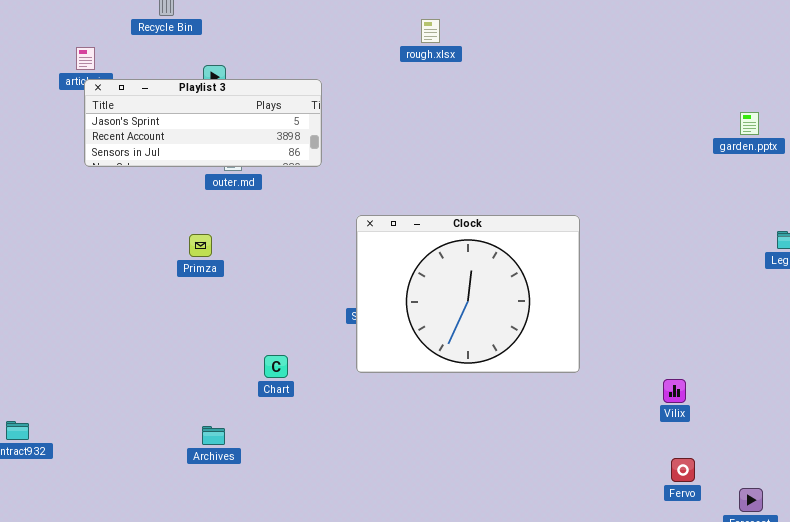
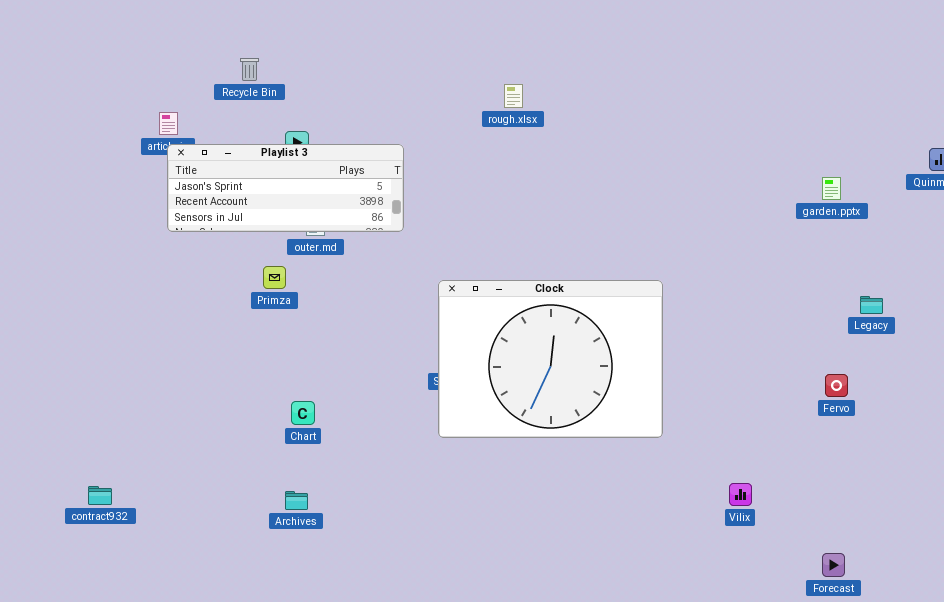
Primza: [189,234,212,257] -> [263,266,286,289], moved
Chart: [264,355,288,378] -> [291,401,315,425], moved
Vilix: [663,379,686,403] -> [729,483,752,506], moved
Fervo: [671,458,695,482] -> [825,374,848,397], moved

